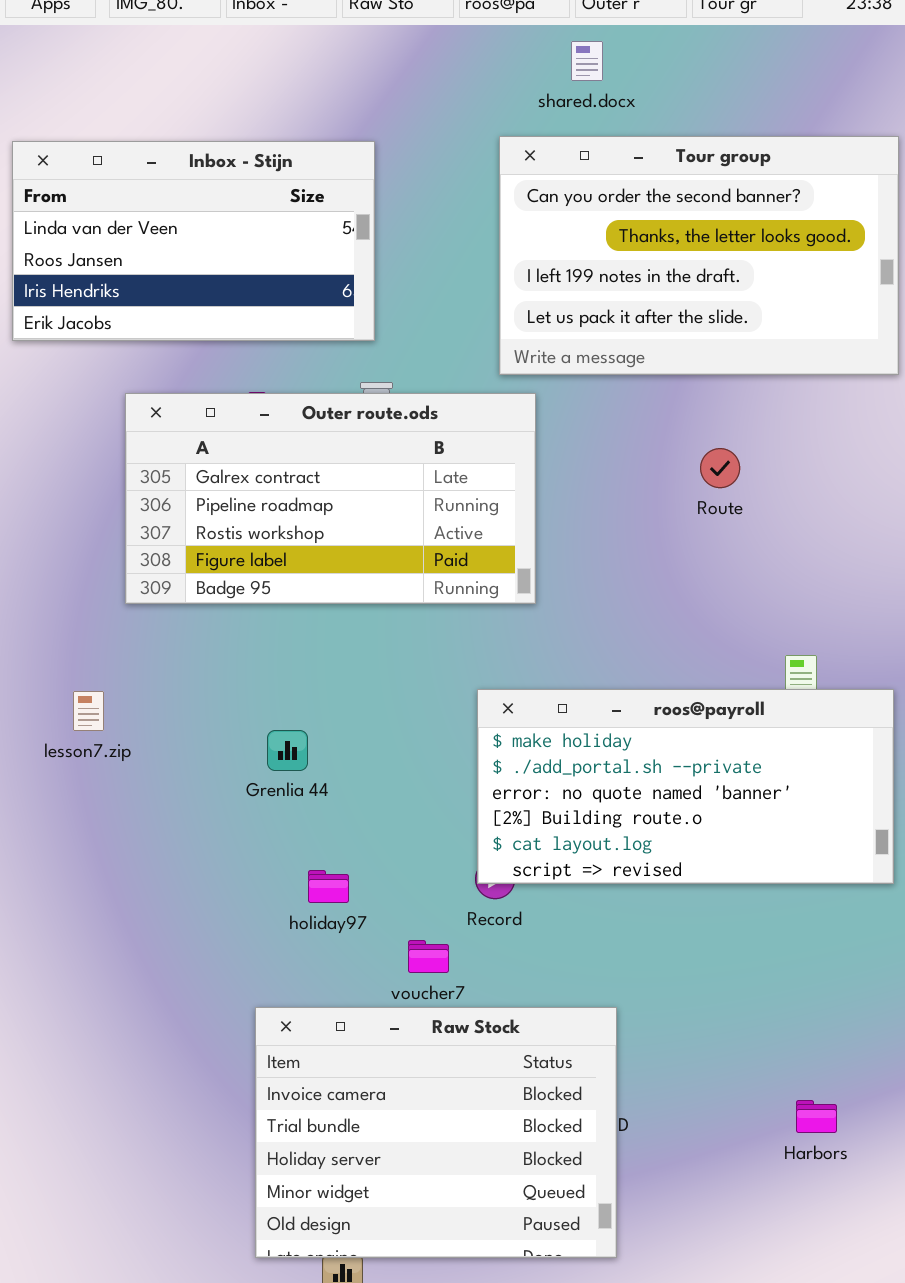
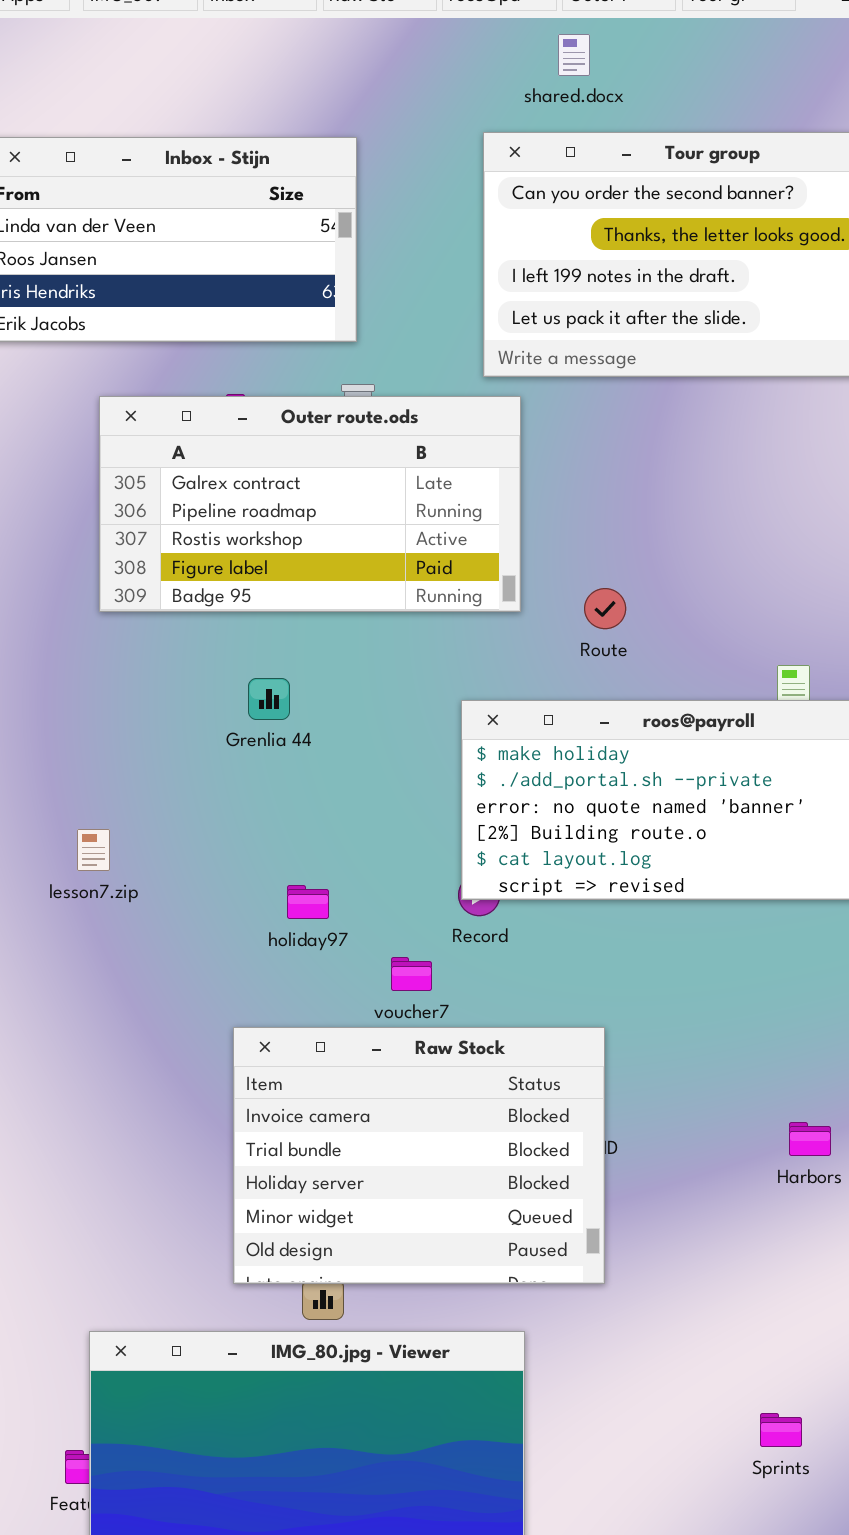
Route: [700,448,740,488] -> [584,588,626,629], moved
lesson7.zip: [73,691,104,731] -> [77,829,110,871], moved
Grenlia 44: [267,730,308,771] -> [248,678,290,720], moved

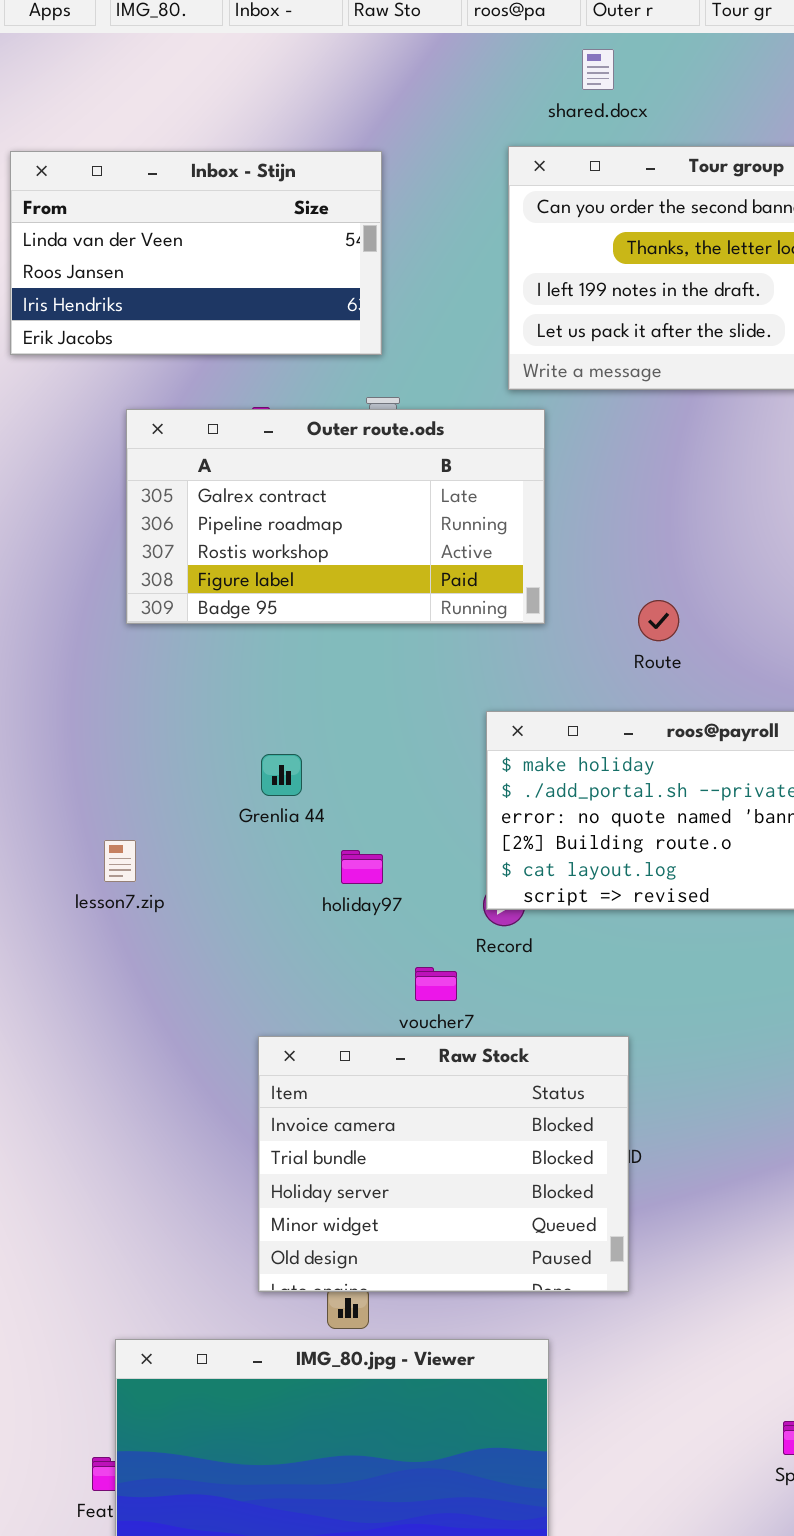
Route: [584,588,626,629] -> [638,600,679,641], moved
Grenlia 44: [248,678,290,720] -> [261,754,302,796], moved
holiday97: [287,885,329,919] -> [341,850,383,884], moved

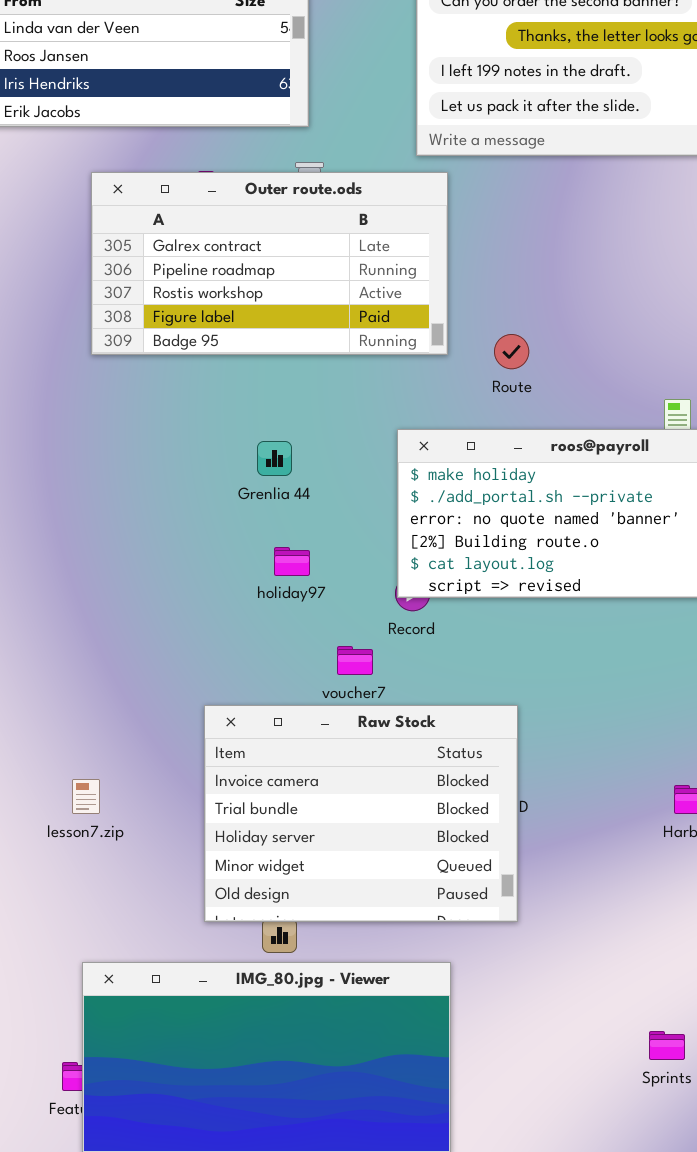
Route: [638,600,679,641] -> [494,334,529,369], moved
Grenlia 44: [261,754,302,796] -> [257,441,292,476], moved
lesson7.zip: [104,840,136,882] -> [72,779,100,814], moved

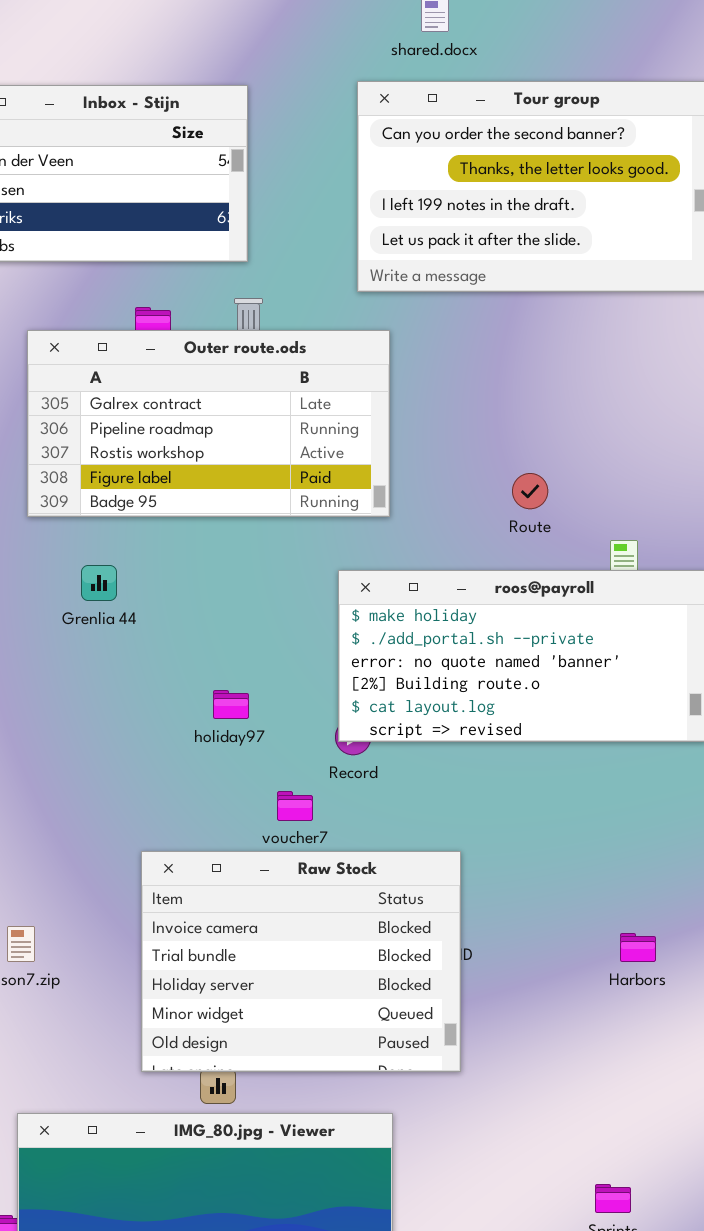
Outer route.ods: [91,172,448,355] -> [27,330,390,517], moved
Route: [494,334,529,369] -> [512,473,548,509], moved
Grenlia 44: [257,441,292,476] -> [81,565,117,601], moved

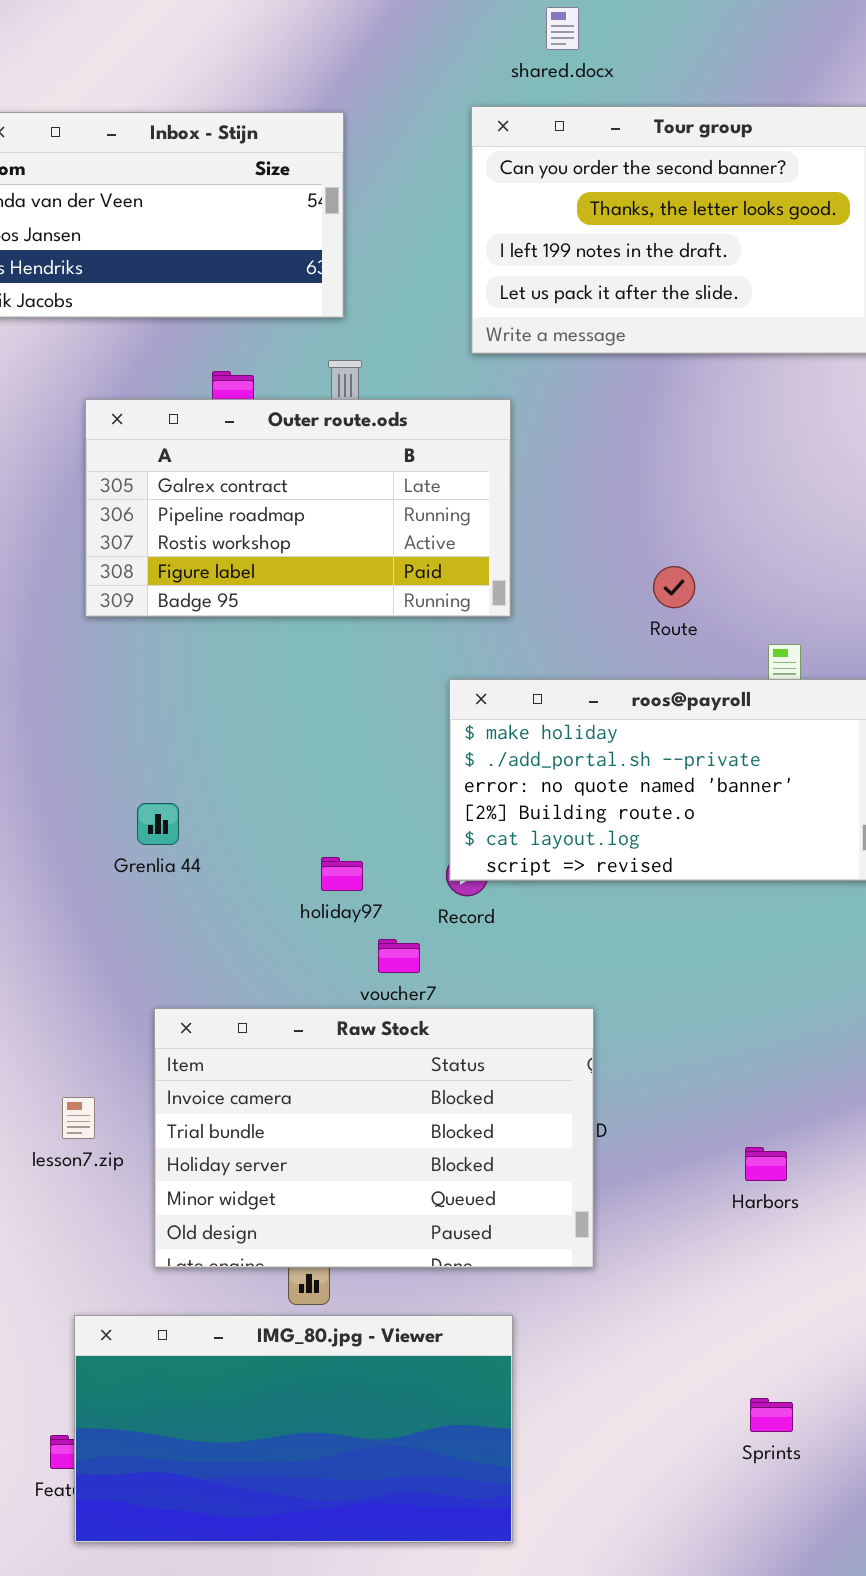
Grenlia 44: [81,565,117,601] -> [137,803,179,845], moved
holiday97: [213,690,249,719] -> [321,857,363,891], moved
Raw Stock: [141,851,461,1072] -> [154,1008,594,1268], resized
Harbors: [620,933,656,962] -> [745,1147,787,1181], moved

